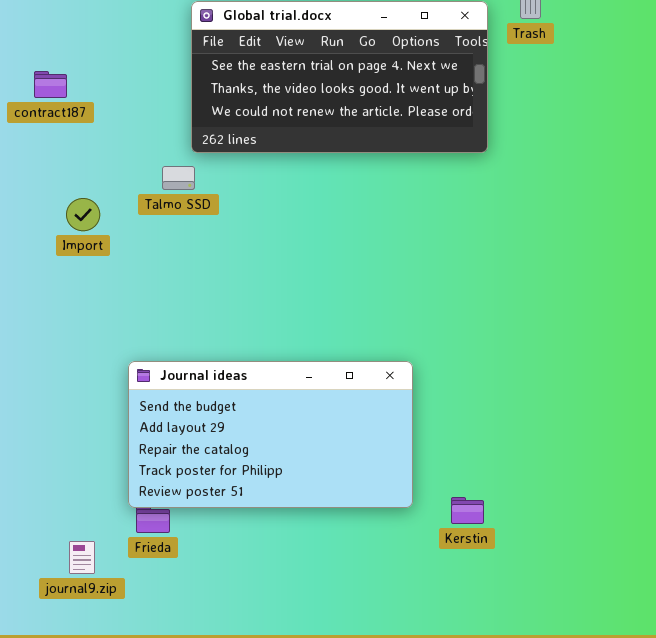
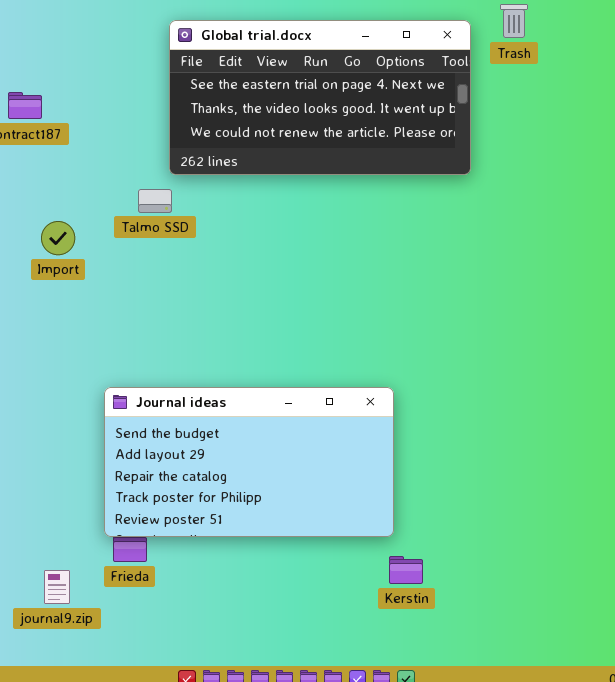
Kerstin: [451,497,484,524] -> [389,556,423,584], moved

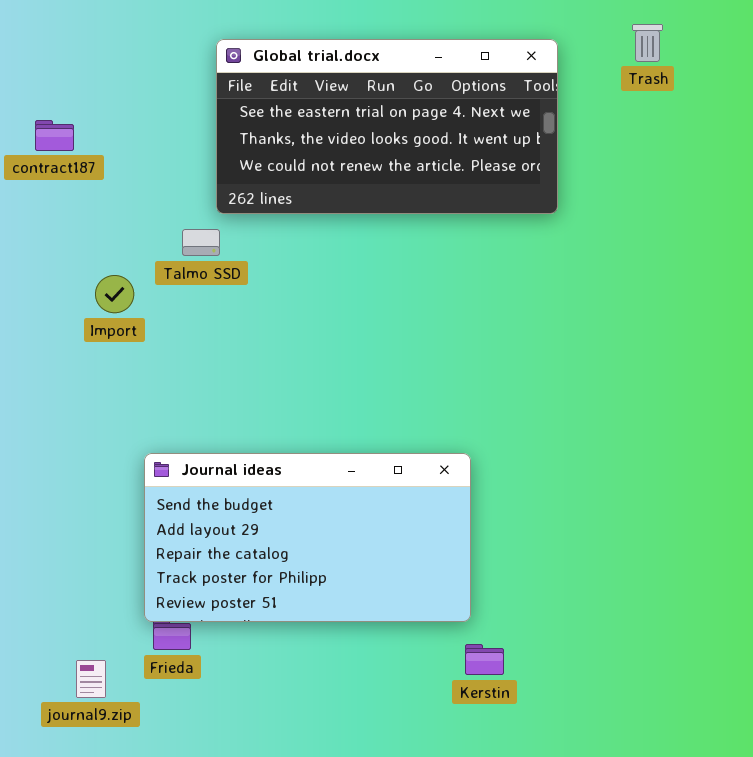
Trash: [500,4,528,38] -> [632,24,663,62], moved
Import: [41,221,75,255] -> [95,275,134,313], moved

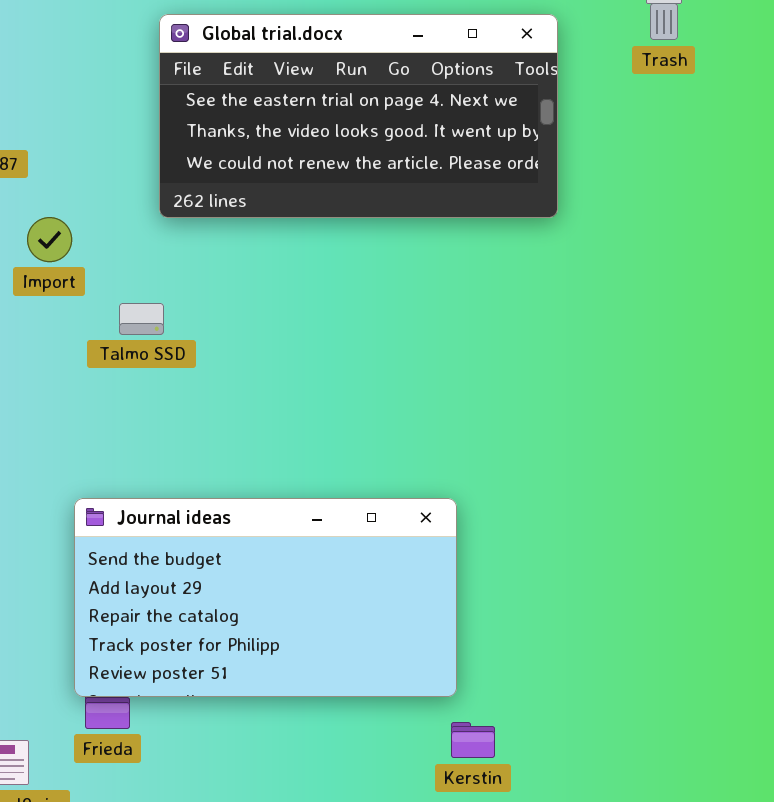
Talmo SSD: [182,229,220,256] -> [119,303,164,335], moved
Import: [95,275,134,313] -> [27,217,72,262], moved

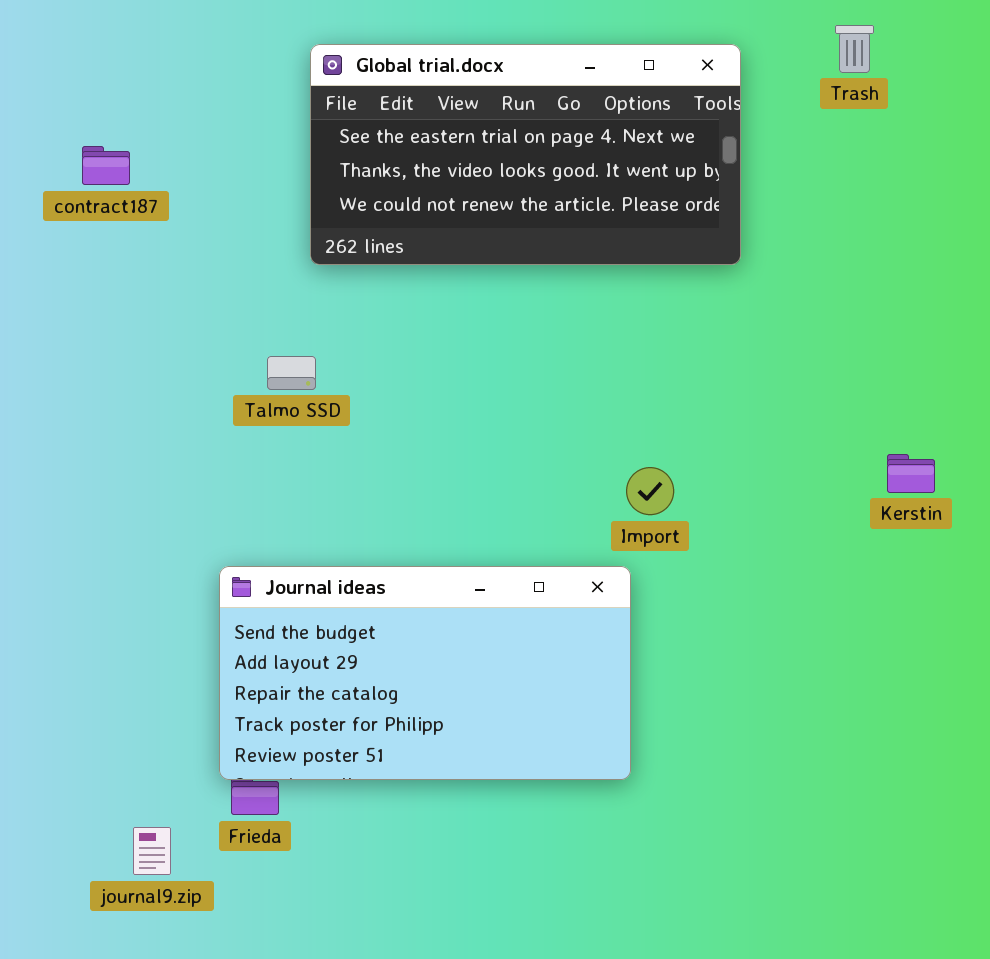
Import: [27,217,72,262] -> [626,467,674,515], moved
Kerstin: [451,722,495,758] -> [887,454,935,493], moved

